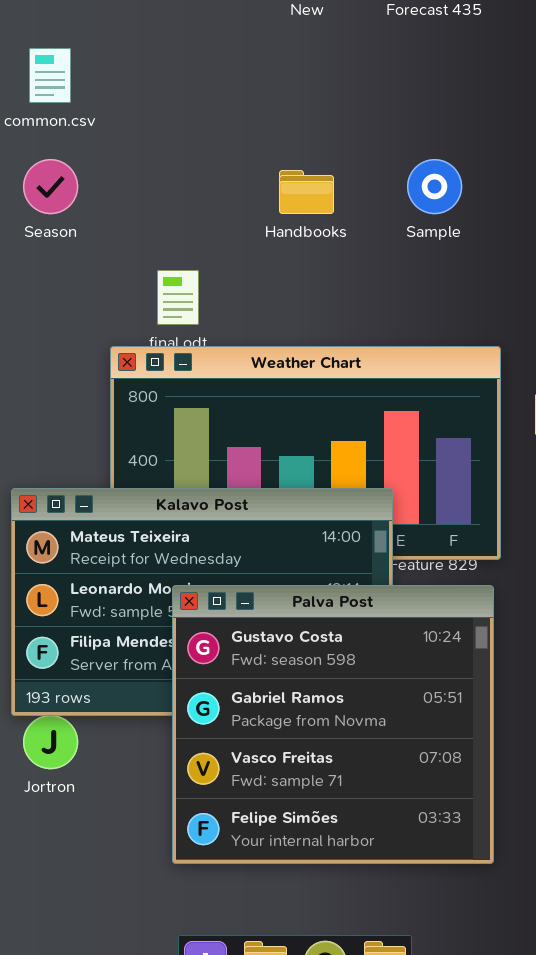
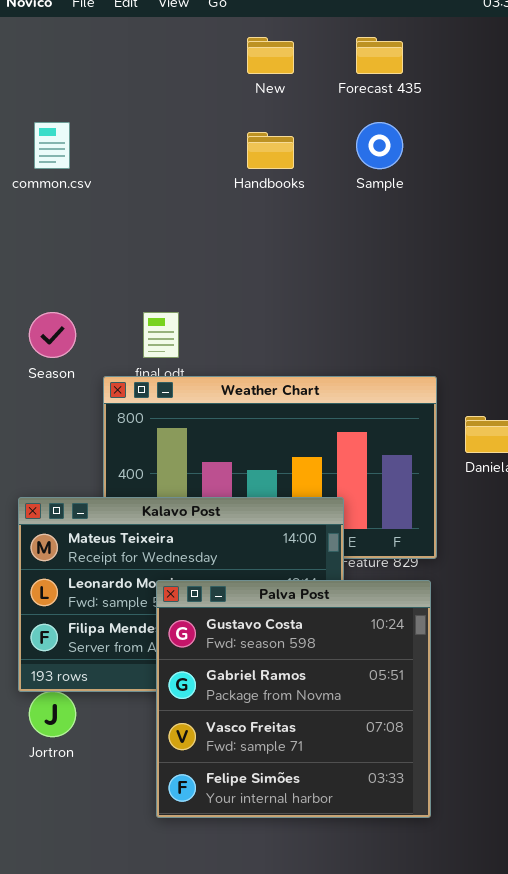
Season: [23,159,78,214] -> [29,312,76,358], moved
Sample: [407,159,462,214] -> [356,122,403,169], moved
Handbooks: [279,170,334,214] -> [247,132,294,169], moved

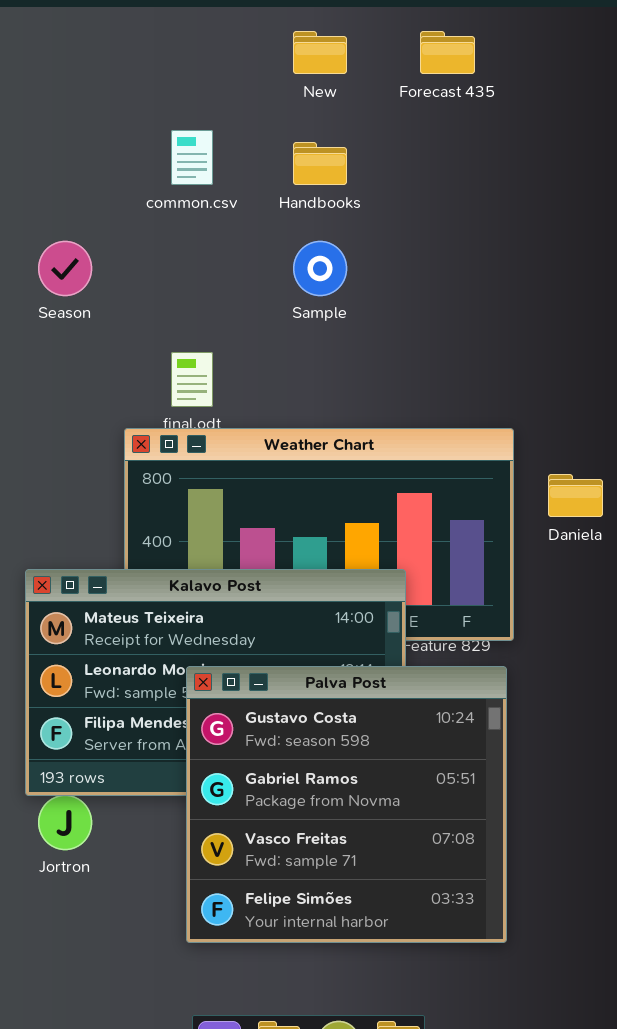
common.csv: [34,122,70,169] -> [171,130,213,185], moved
Sample: [356,122,403,169] -> [293,241,347,296], moved
Season: [29,312,76,358] -> [38,241,92,296], moved

